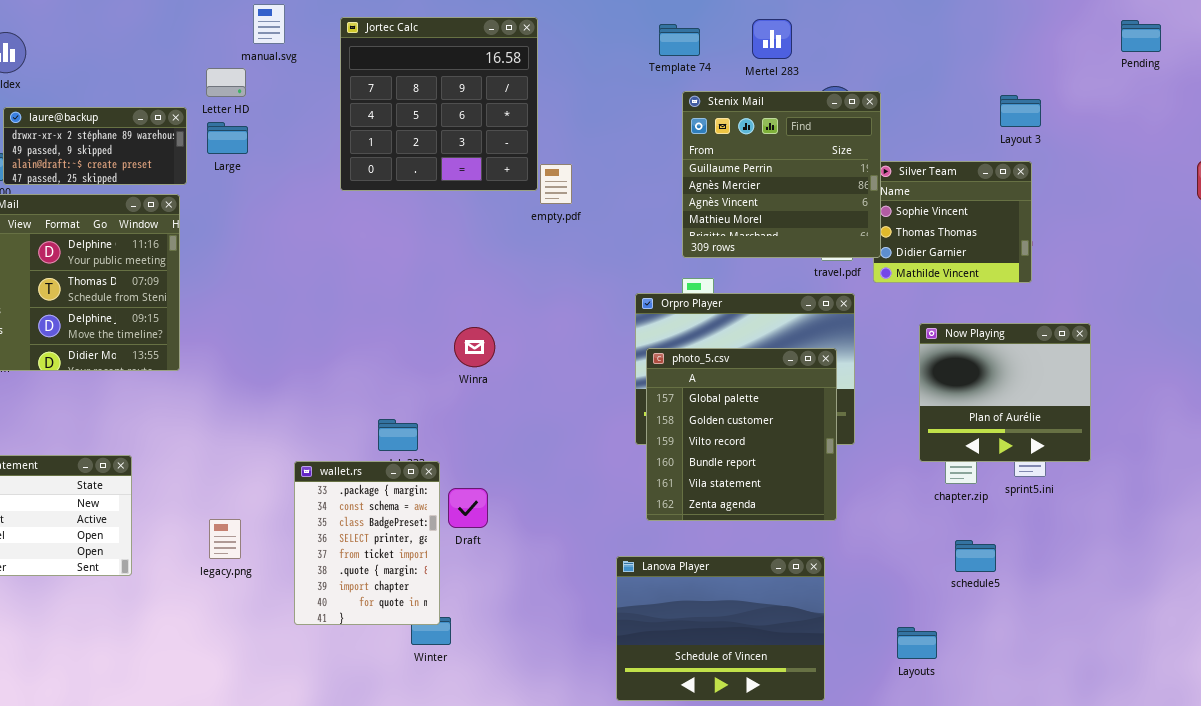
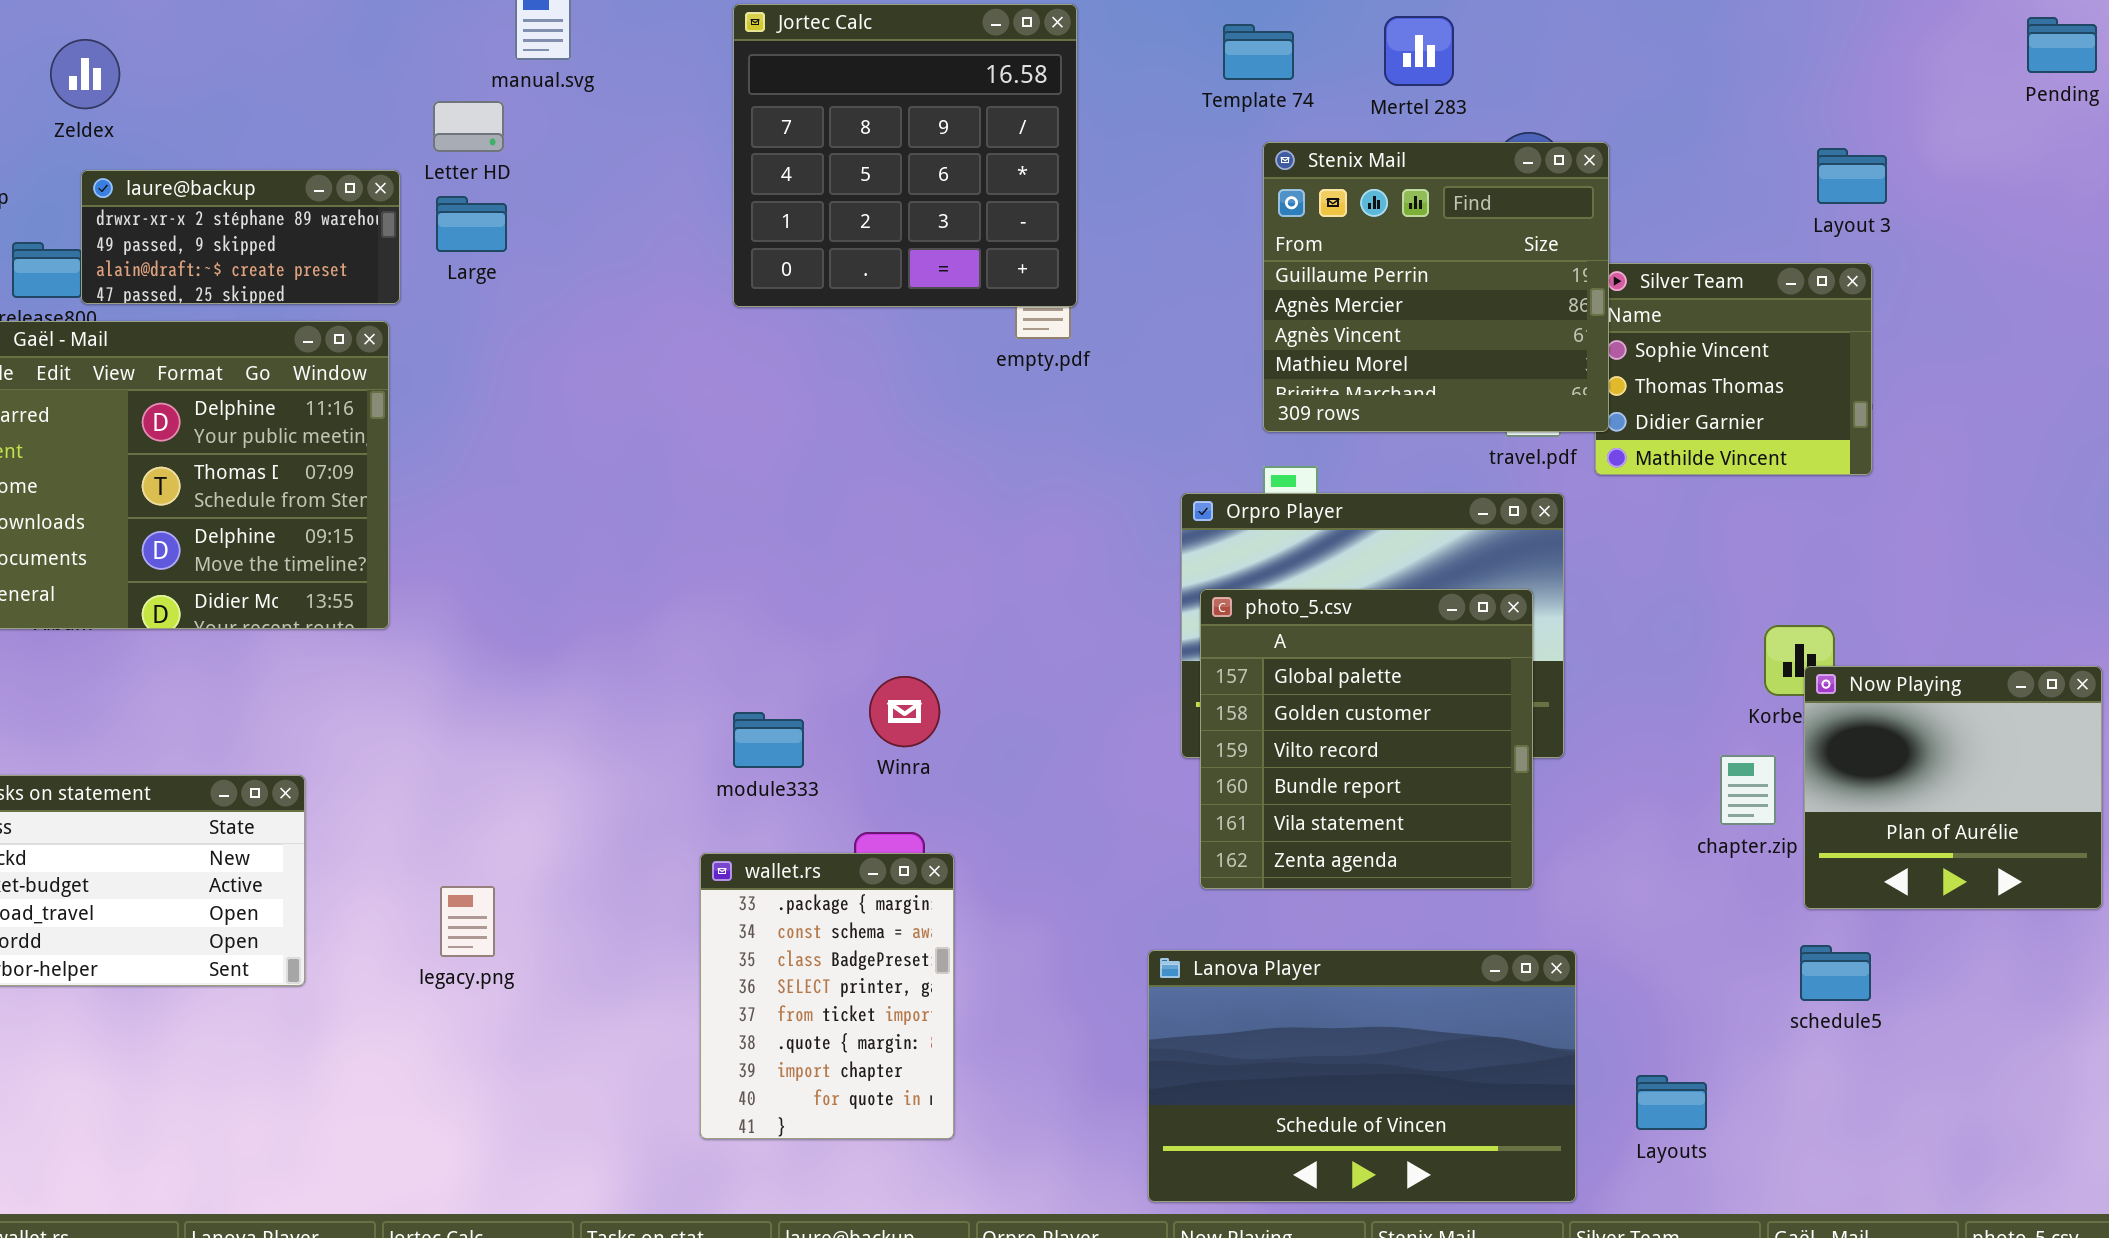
Jortec Calc: [340,17,538,191] -> [733,4,1077,307], moved
Now Playing: [919,323,1091,462] -> [1804,666,2102,909], moved
Winra: [454,327,495,367] -> [869,676,940,747], moved
wallet.rs: [294,461,440,625] -> [700,853,954,1139], moved
schedule5: [955,540,996,572] -> [1800,945,1871,1001], moved
Lanova Player: [616,556,825,701] -> [1148,950,1576,1202], resized

